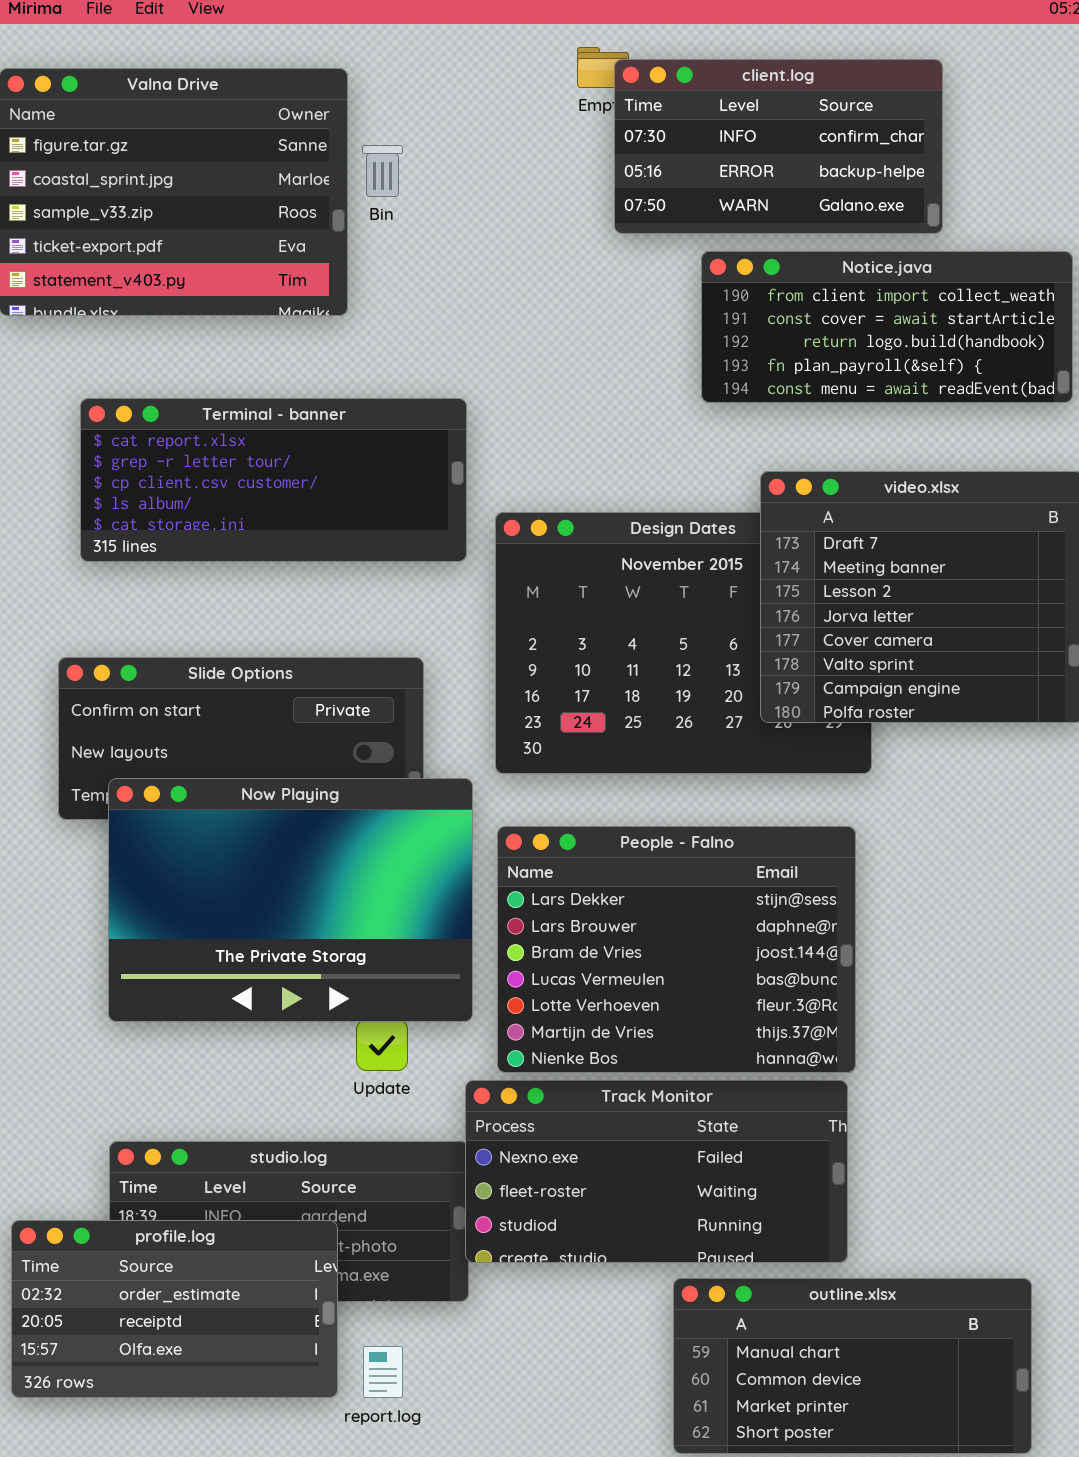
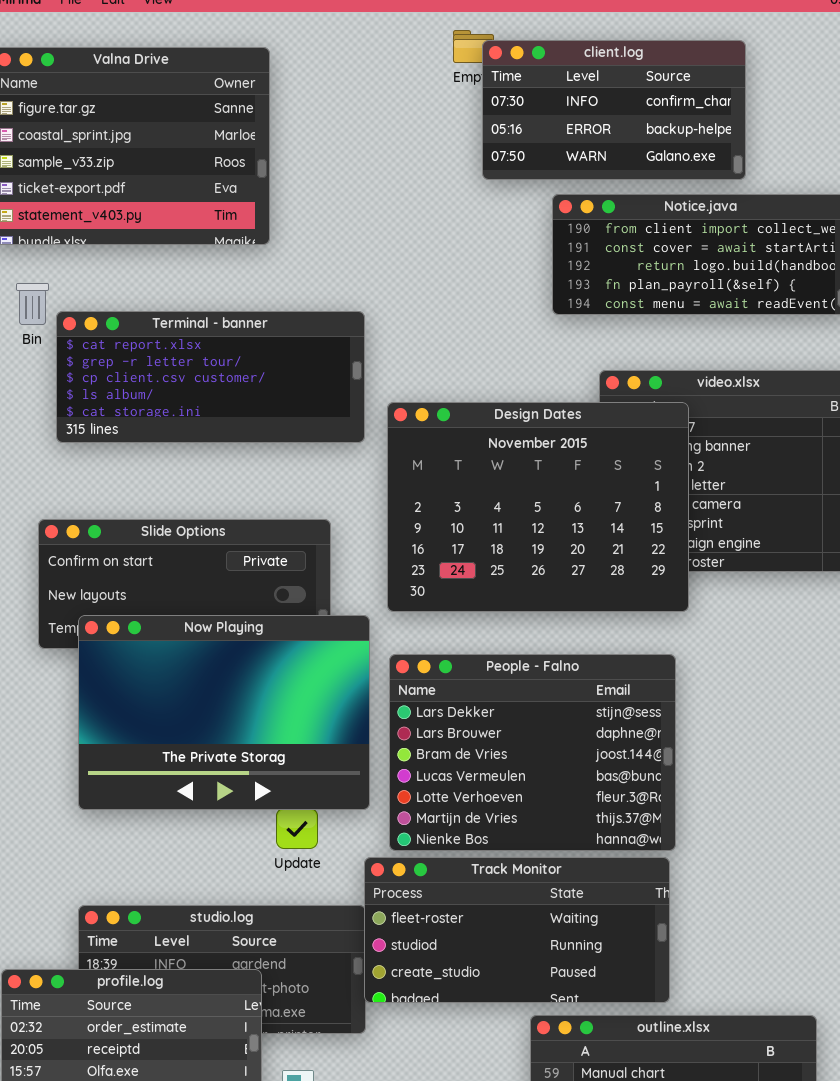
Bin: [362,145,403,197] -> [16,283,49,325], moved
Design Dates: [495,512,872,774] -> [387,402,689,612], raised
Track Monitor: [465,1080,848,1263] -> [364,857,670,1003], scrolled down 1 row

